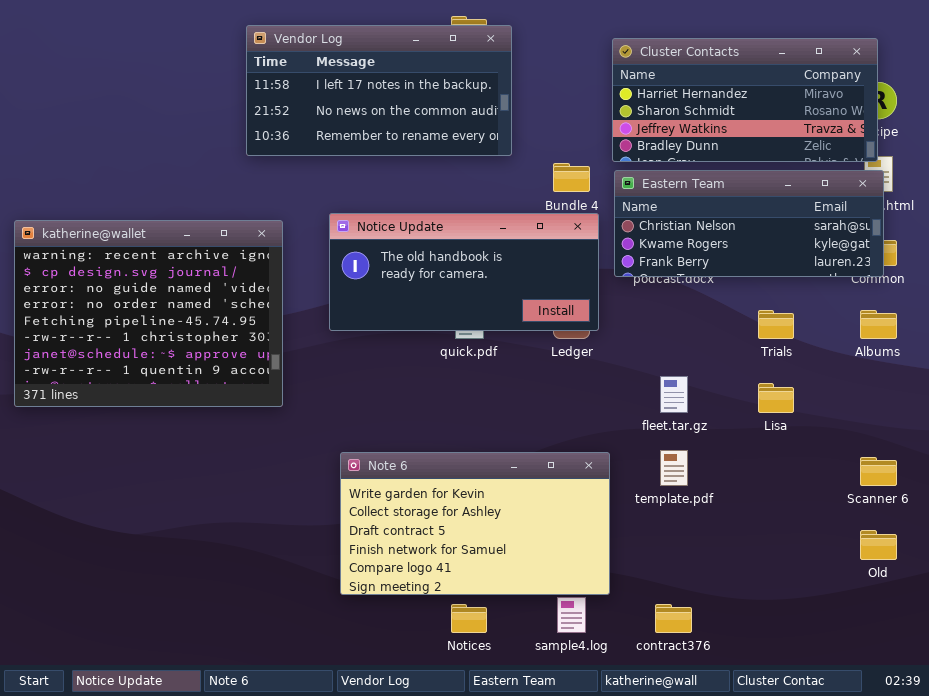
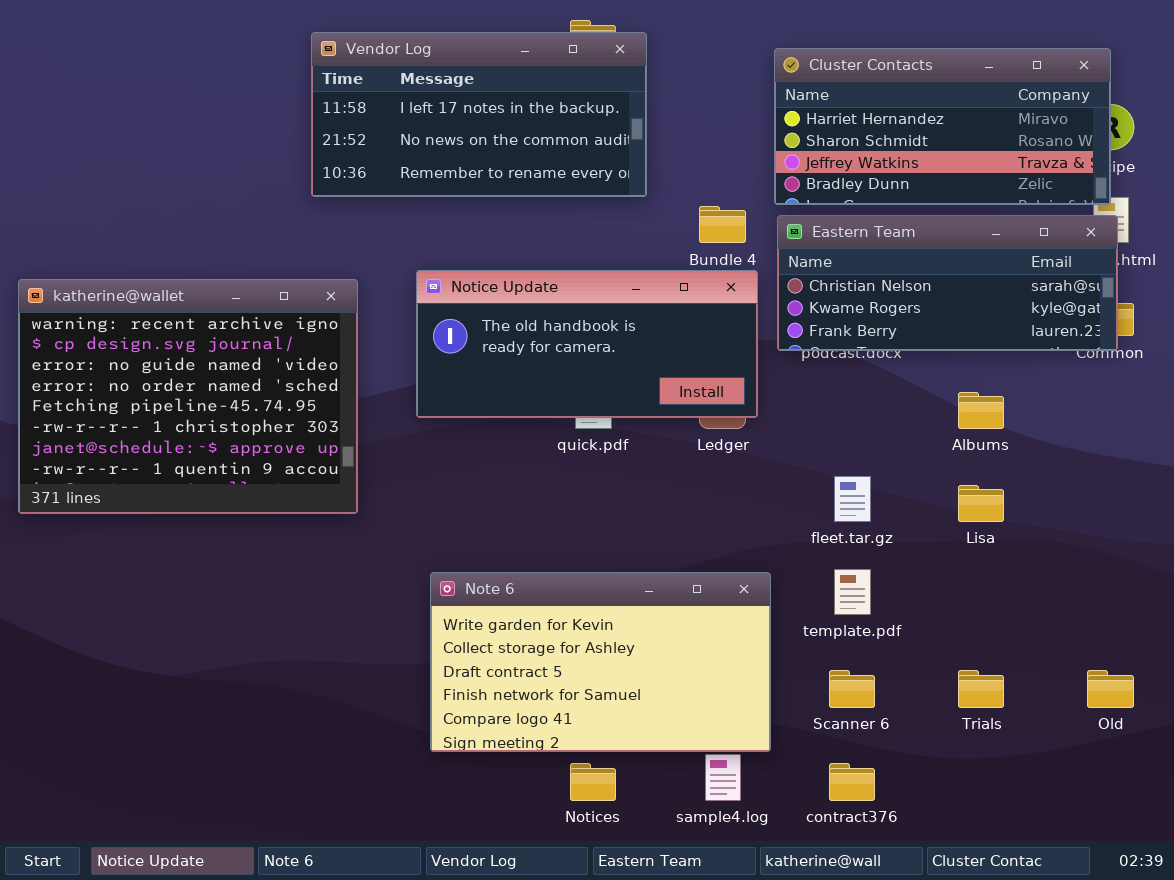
Trials: [758,310,794,339] -> [958,670,1004,708], moved
Albums: [860,310,897,339] -> [958,392,1004,429], moved
Scanner 6: [860,457,897,486] -> [829,670,875,708], moved

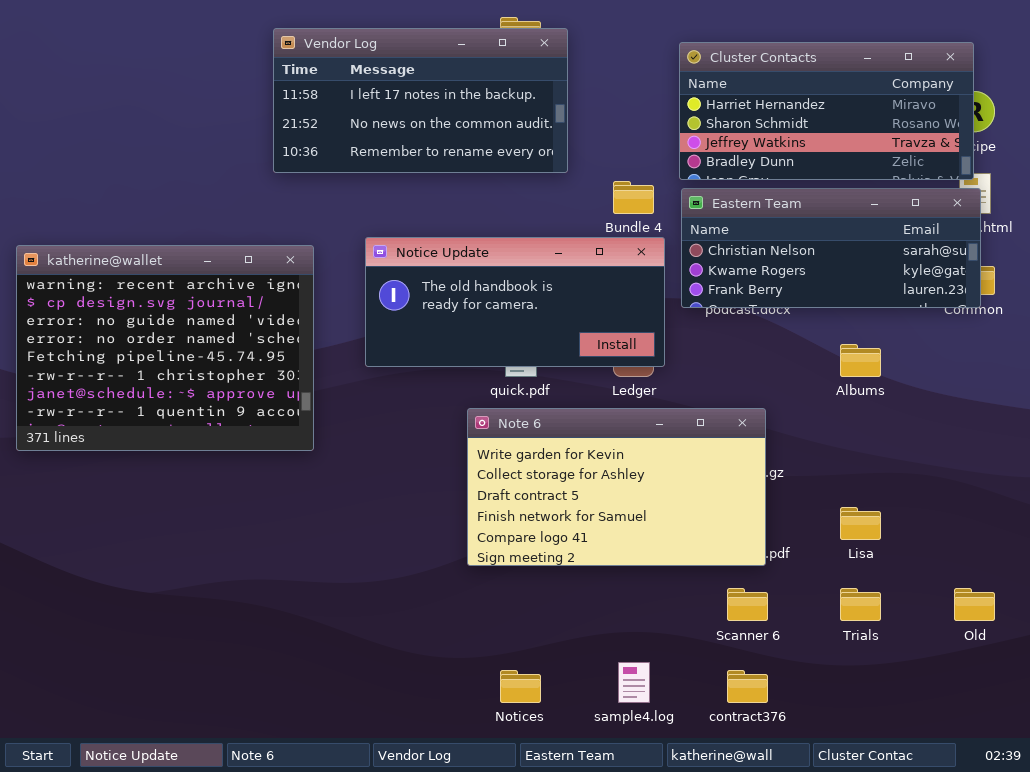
Lisa: [958,485,1004,522] -> [840,507,881,540], moved
Note 6: [430,572,771,752] -> [467,408,766,566], moved

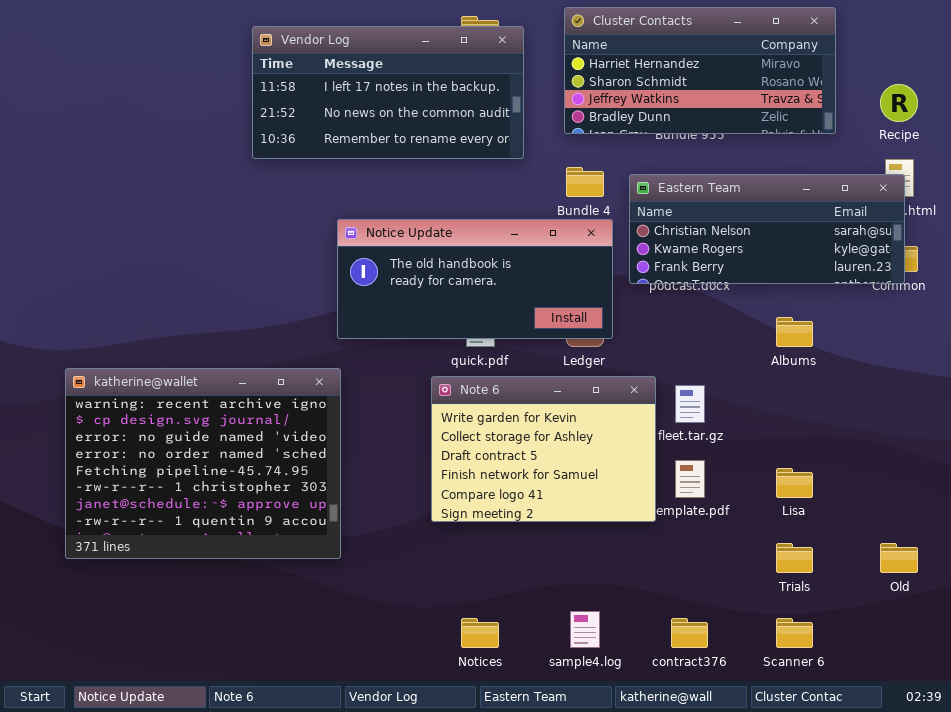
Cluster Contacts: [679,42,974,180] -> [564,7,836,134], moved
katherine@wallet: [16,245,314,451] -> [65,368,341,559], moved
Note 6: [467,408,766,566] -> [431,376,656,522], resized
Scanner 6: [727,588,768,621] -> [776,618,813,648], moved

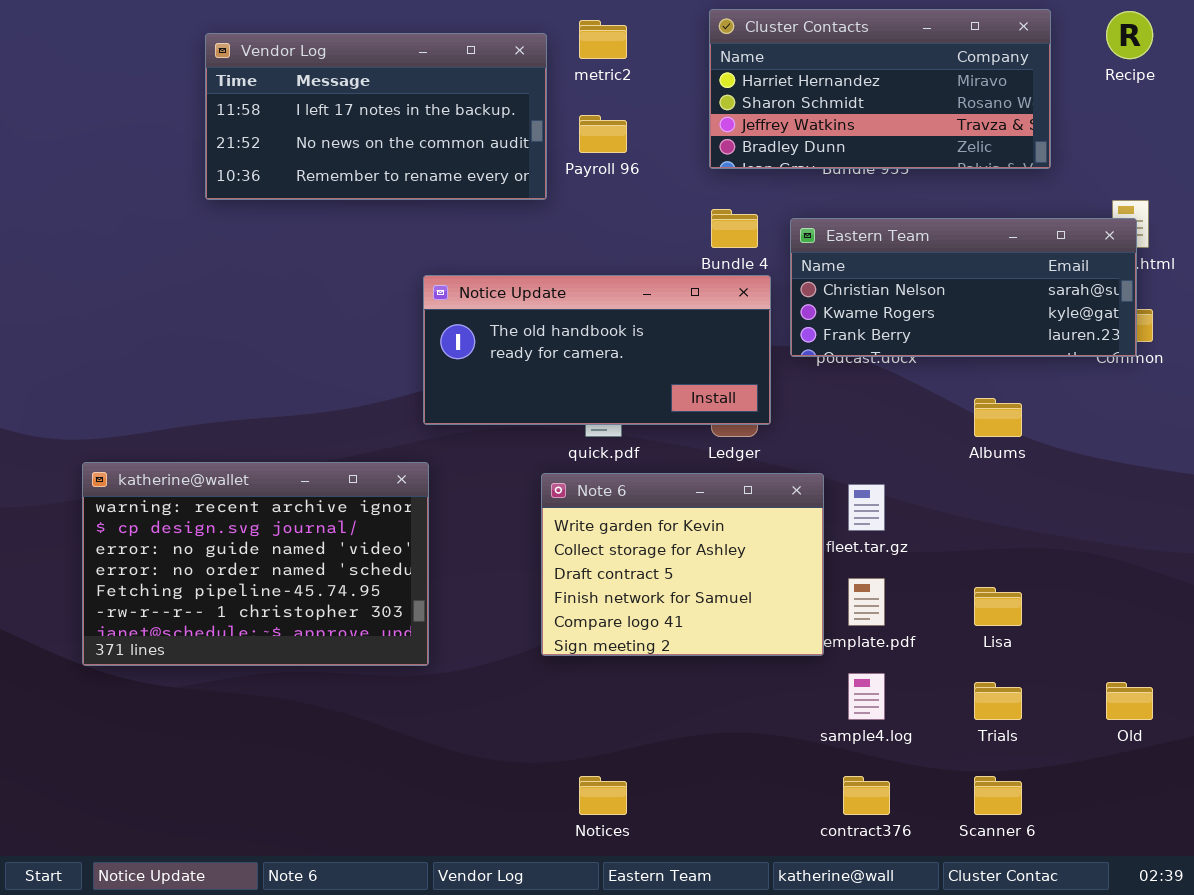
Vendor Log: [252,26,524,159] -> [205,33,547,200], moved
Recipe: [880,84,918,122] -> [1106,11,1153,59], moved
katherine@wallet: [65,368,341,559] -> [82,462,429,666], resized
sample4.log: [570,611,600,648] -> [848,673,885,720], moved

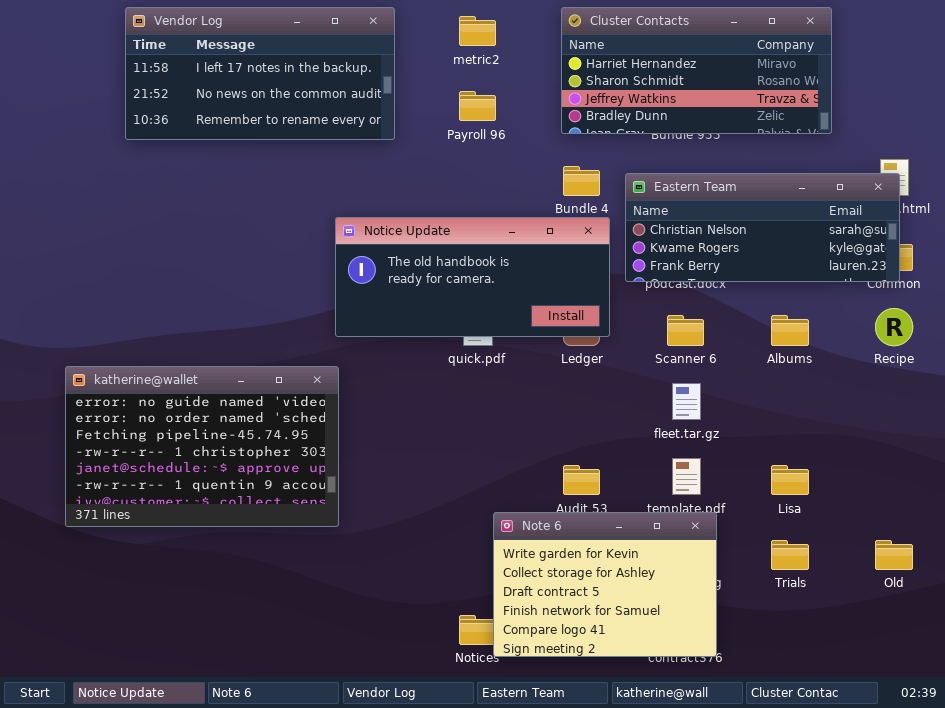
Recipe: [1106,11,1153,59] -> [875,308,913,346], moved
Vendor Log: [205,33,547,200] -> [125,7,395,140], moved
katherine@wallet: [82,462,429,666] -> [65,366,339,527], scrolled down 2 rows
Note 6: [541,473,824,656] -> [493,512,717,657], moved
Scanner 6: [974,776,1022,815] -> [667,315,704,346], moved

